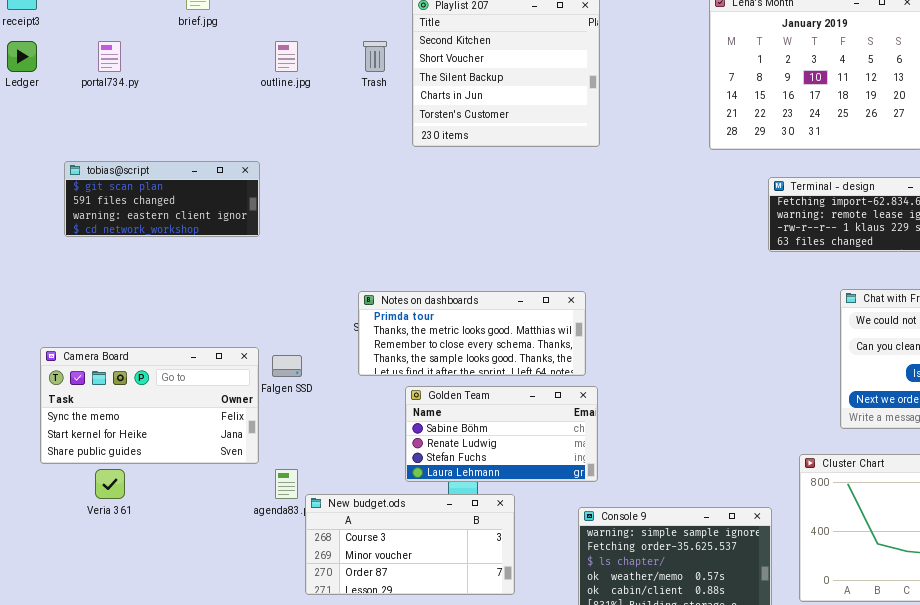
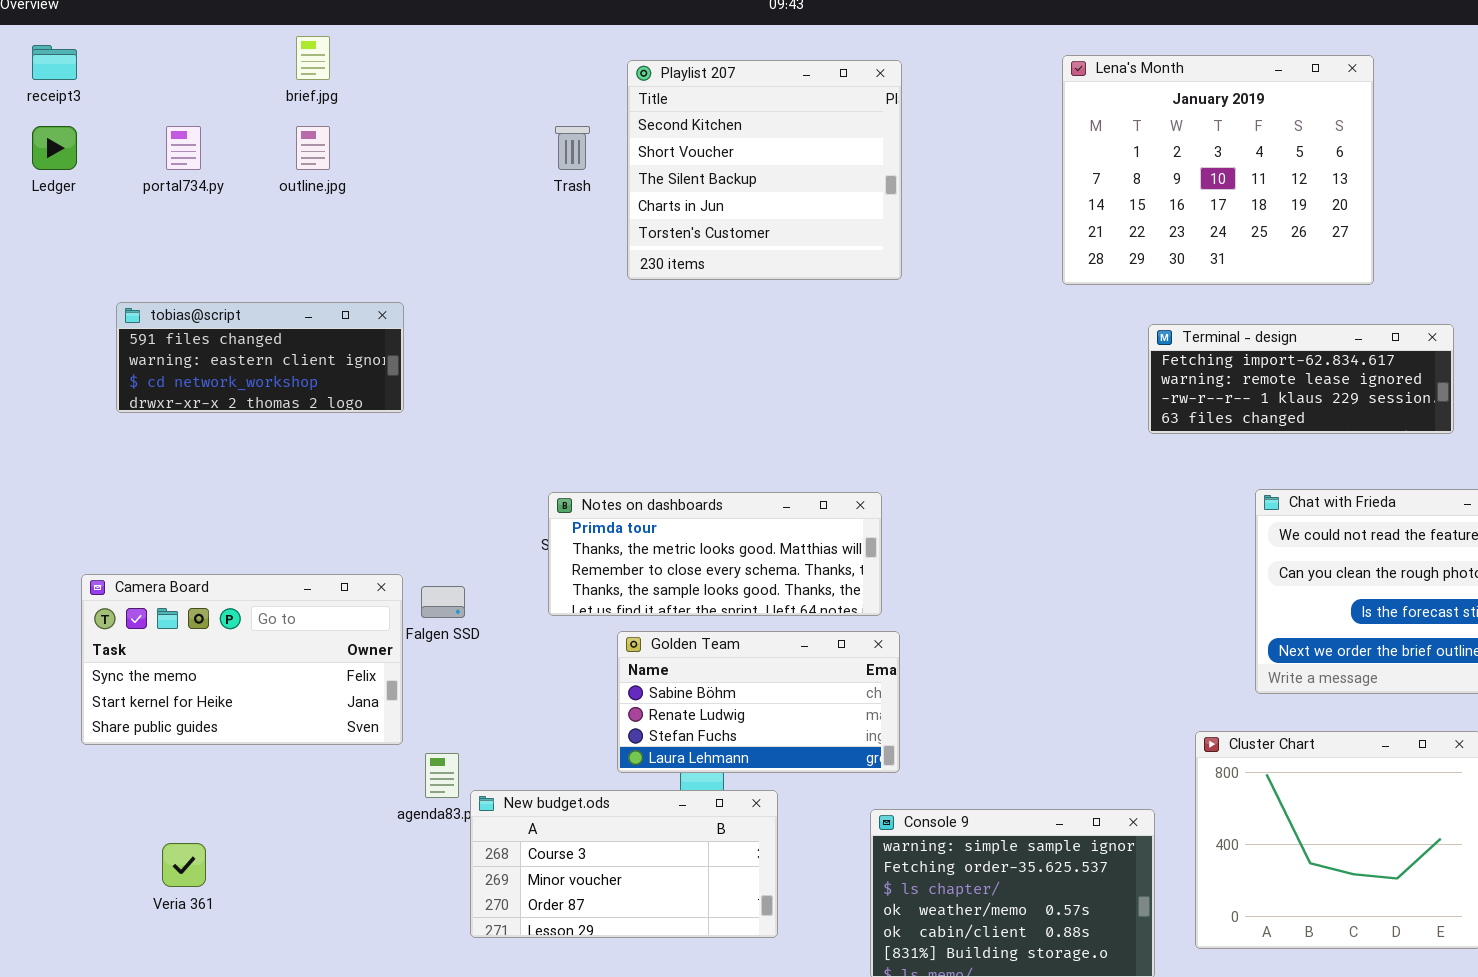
outline.jpg: [275,41,298,72] -> [296,126,330,170], moved
tobias@script: [64,161,260,237] -> [116,302,404,413], scrolled down 1 row
Veria 361: [95,469,125,499] -> [162,843,206,887], moved

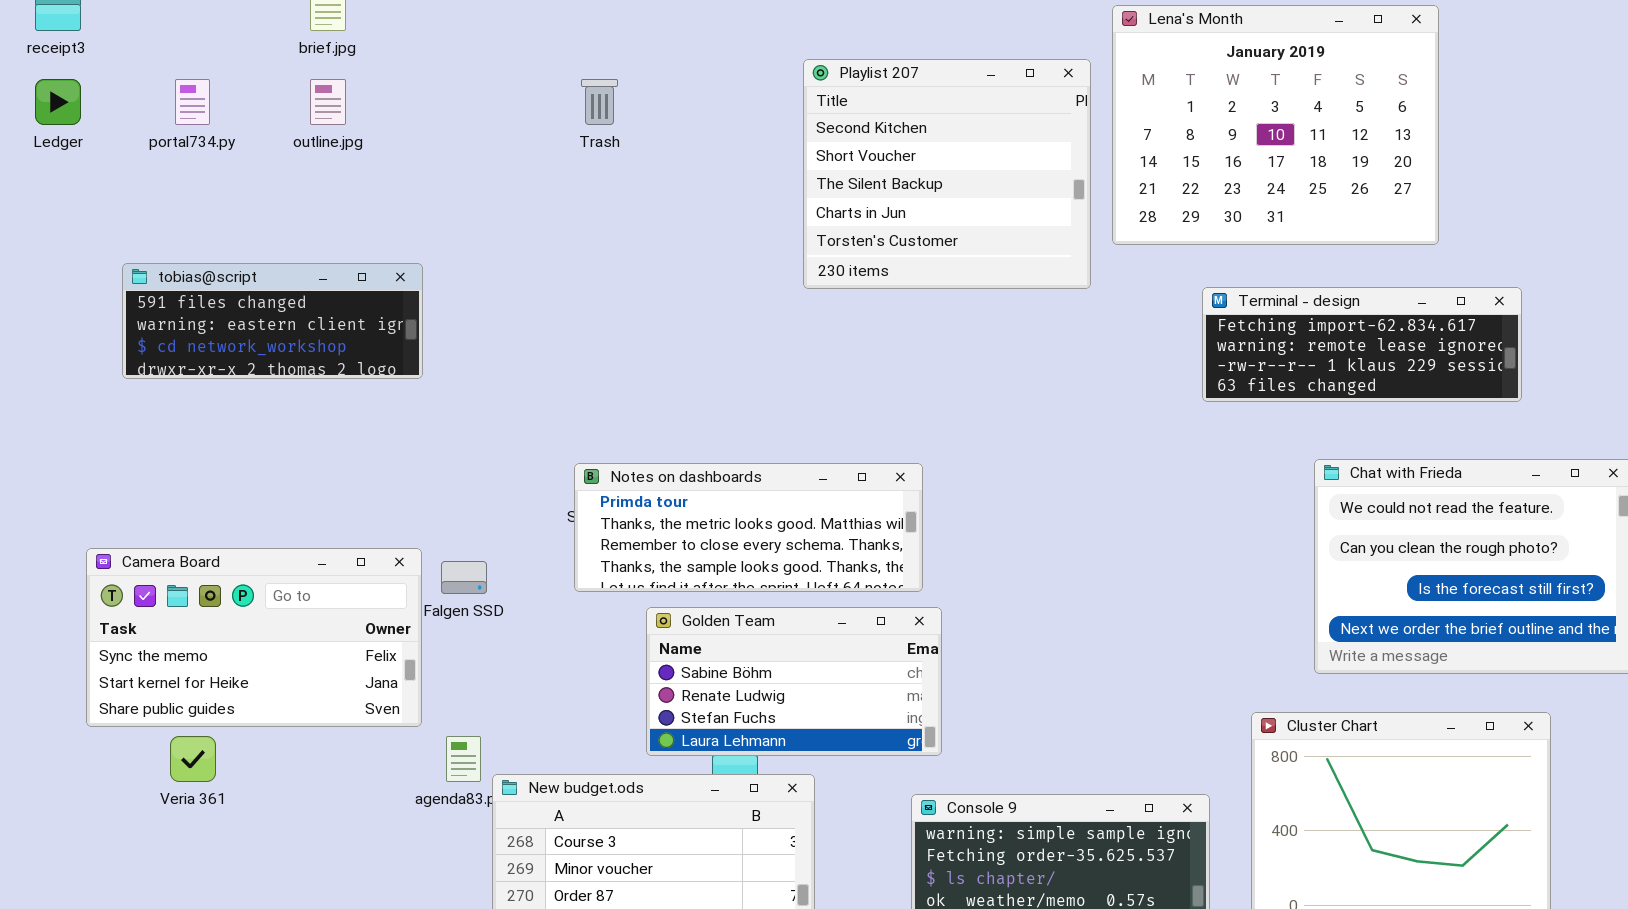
Playlist 207: [627,60,902,280] -> [803,59,1091,289], moved
Veria 361: [162,843,206,887] -> [170,736,216,782], moved

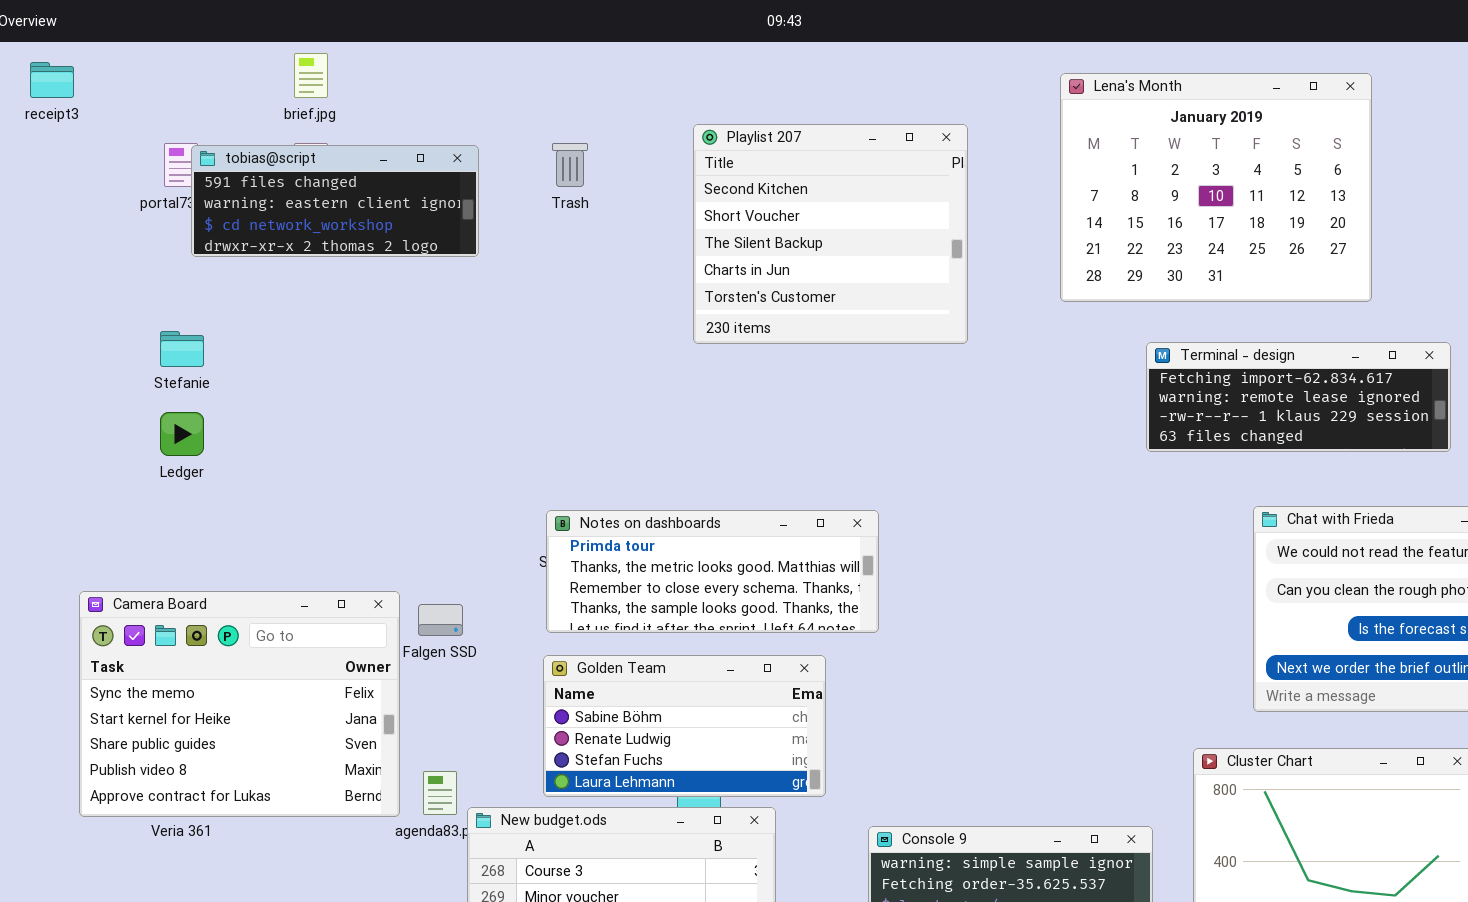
Playlist 207: [803,59,1091,289] -> [693,124,968,344], moved
Ledger: [35,79,81,125] -> [160,412,204,456], moved
tobias@script: [122,263,423,379] -> [191,145,479,257], moved
Camera Board: [86,548,422,727] -> [79,591,400,817], resized
Golden Team: [646,607,942,756] -> [543,655,826,797], moved

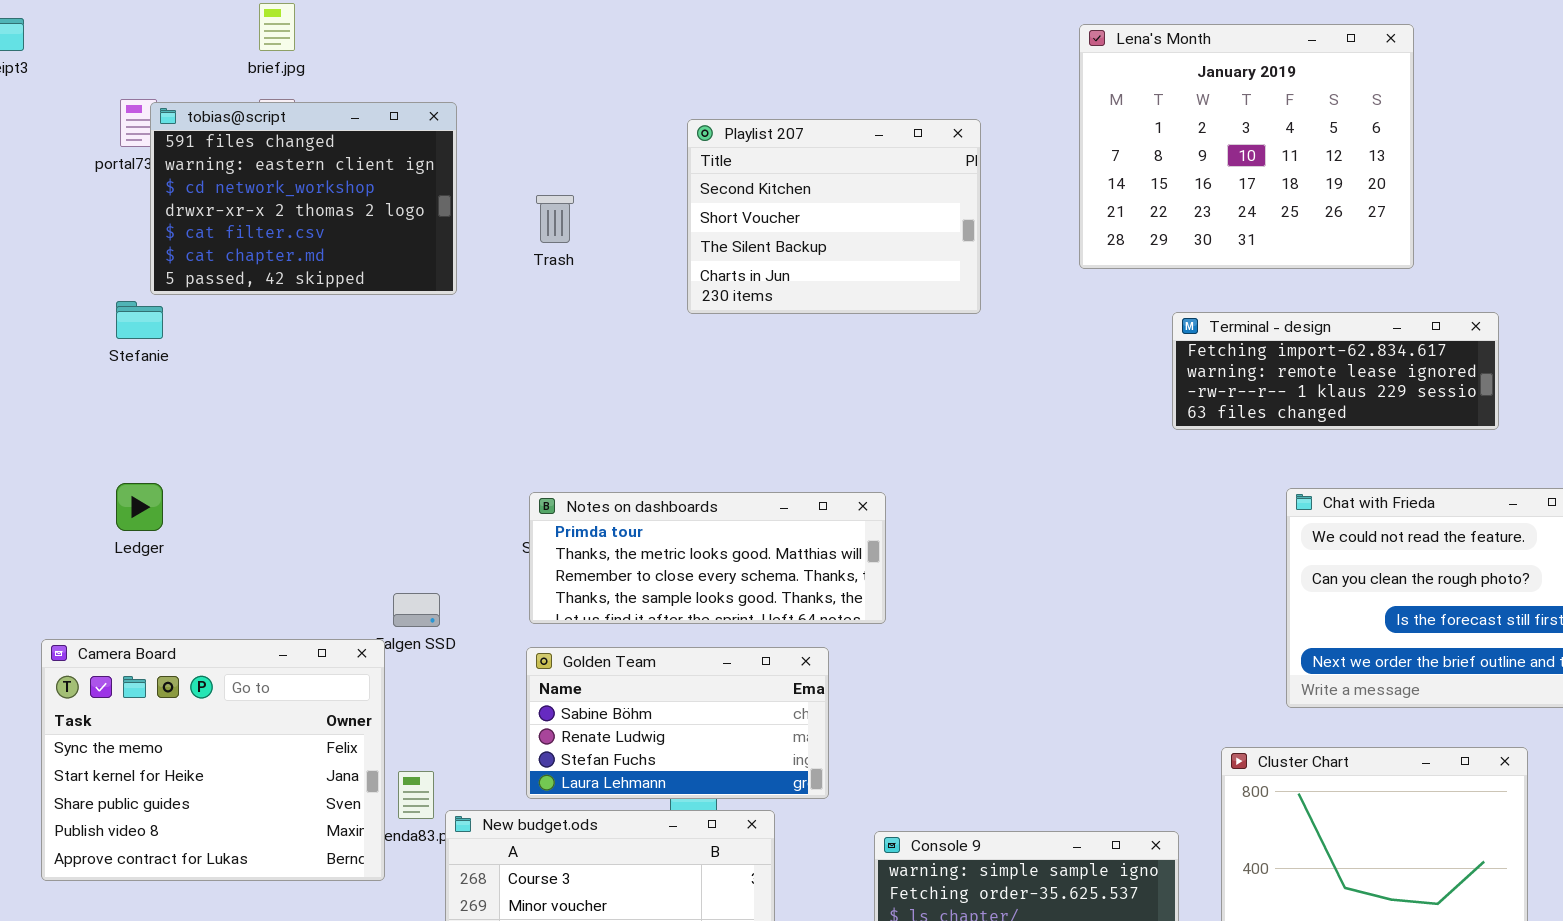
Playlist 207: [693,124,968,344] -> [687,119,981,314], resized
Trash: [552,143,588,187] -> [536,195,574,243], moved
tobias@script: [191,145,479,257] -> [150,102,457,295], resized
Ledger: [160,412,204,456] -> [116,483,163,531], moved
Camera Board: [79,591,400,817] -> [41,639,385,881], moved

